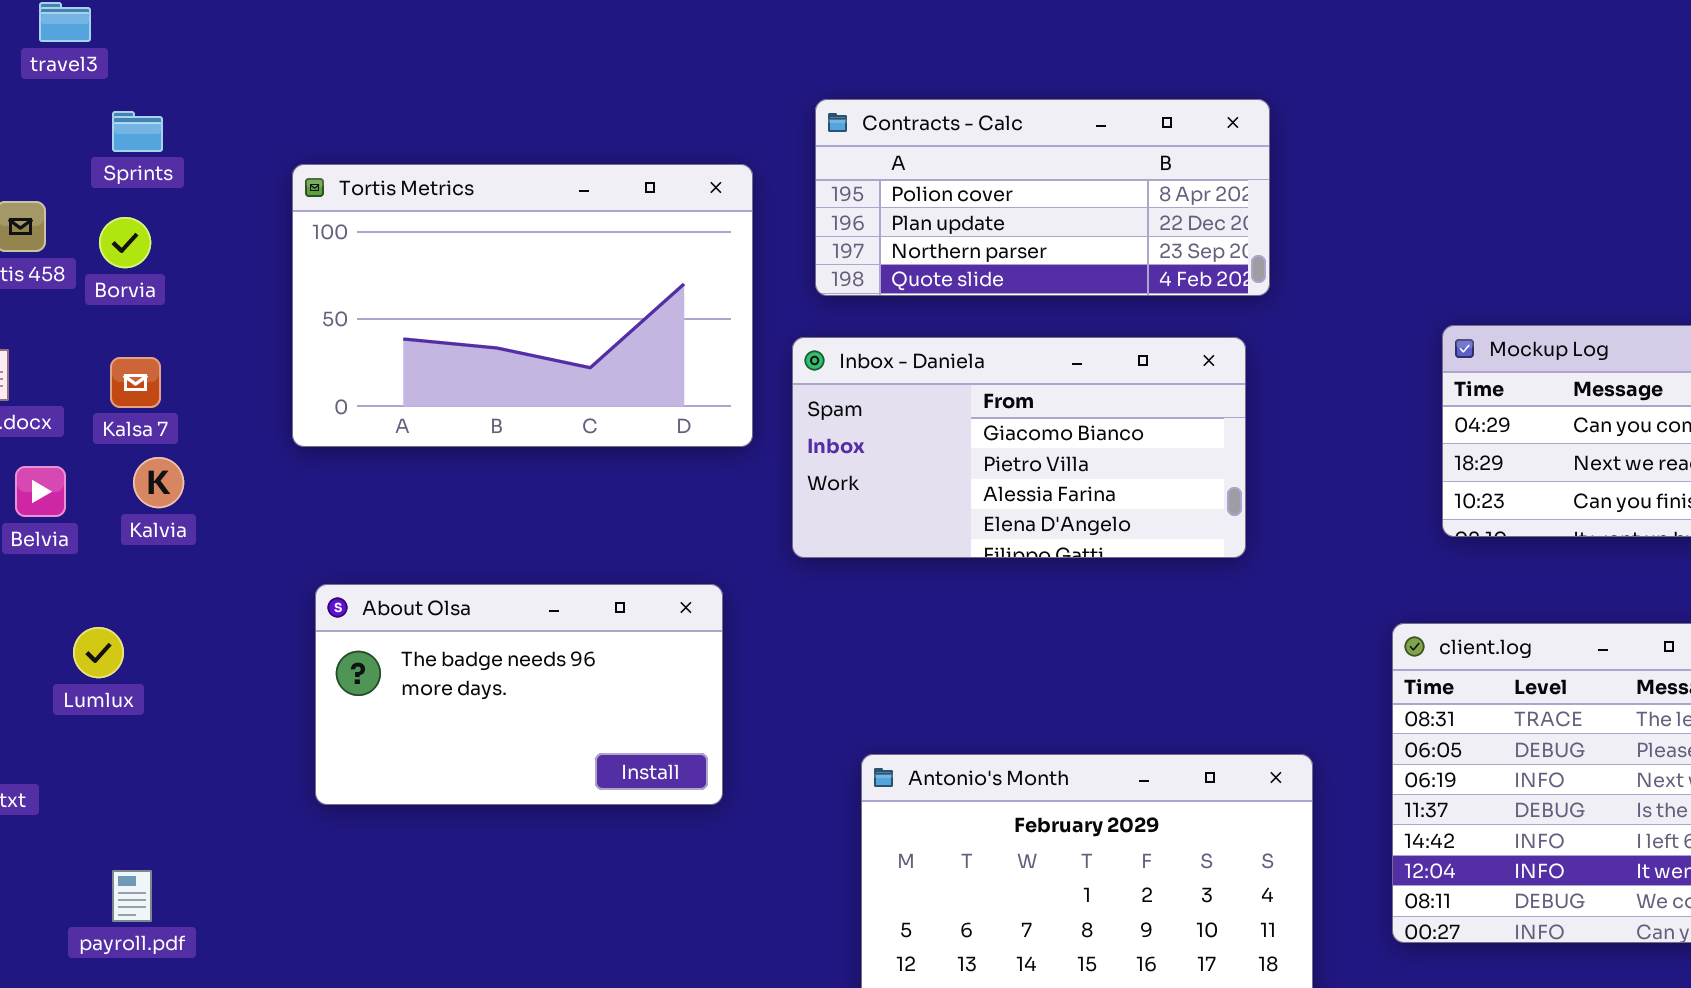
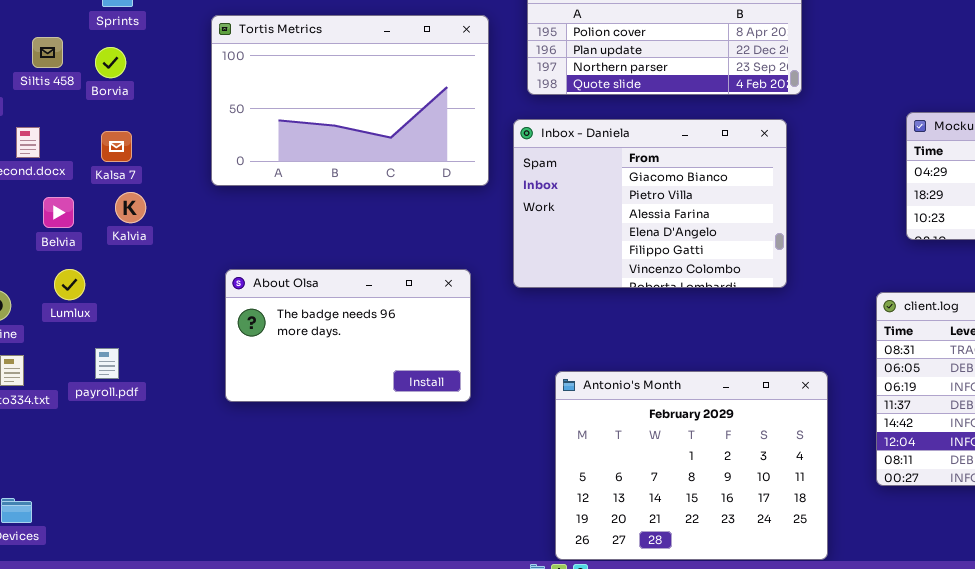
Inbox - Daniela: [792,337,1246,558] -> [513,119,787,288], resized
Lumlux: [73,627,124,678] -> [54,269,85,300], moved
payroll.pdf: [112,870,152,922] -> [95,348,119,379], moved

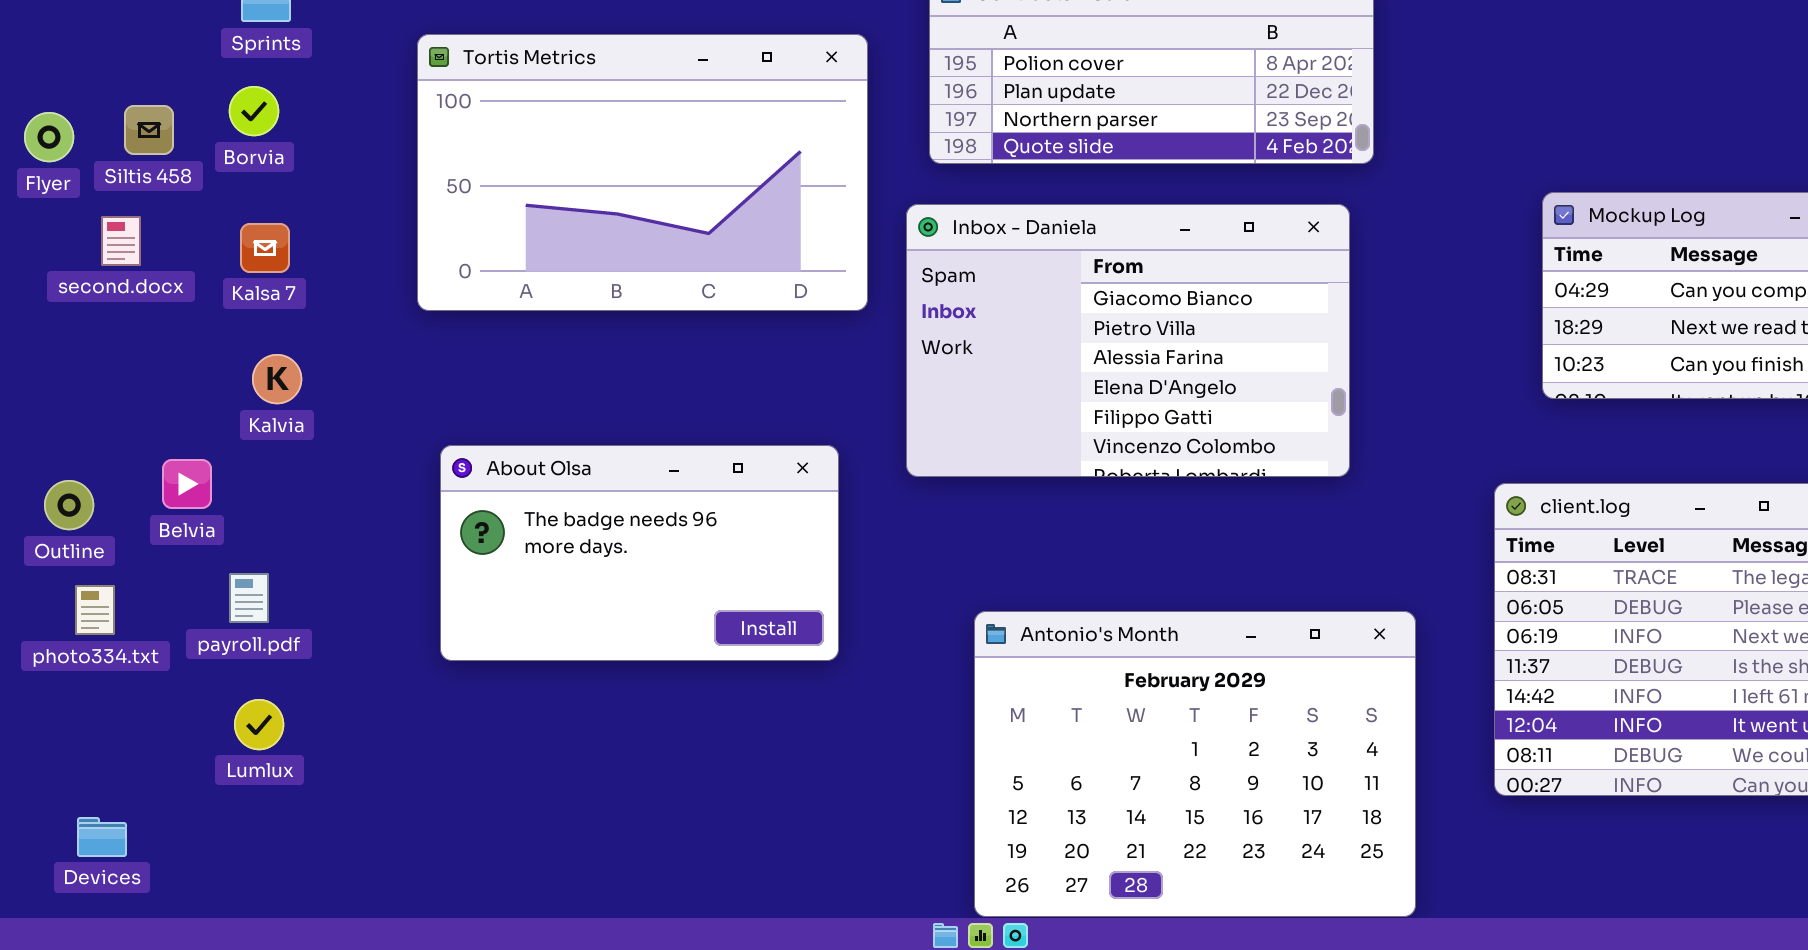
Siltis 458: [32,37,63,68] -> [124,105,174,155], moved
Kalvia: [115,192,146,223] -> [252,354,302,404], moved
Belvia: [43,197,74,228] -> [162,459,212,509], moved
Lumlux: [54,269,85,300] -> [234,699,284,750], moved

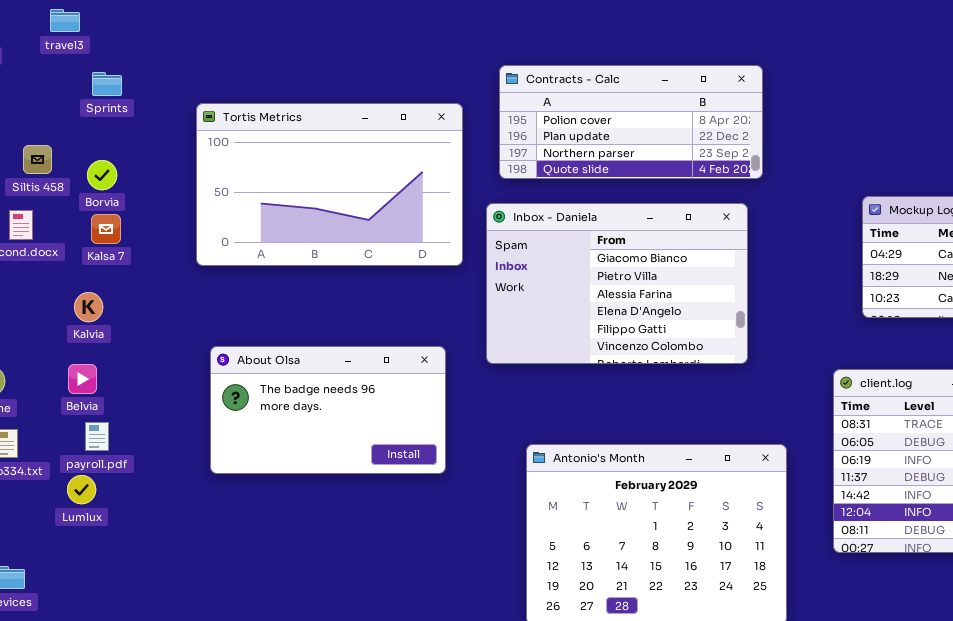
Borvia: [229,86,279,136] -> [87,160,117,190], moved
Kalvia: [252,354,302,404] -> [74,292,103,322], moved
Belvia: [162,459,212,509] -> [68,364,97,394], moved
Lumlux: [234,699,284,750] -> [67,475,96,504], moved

